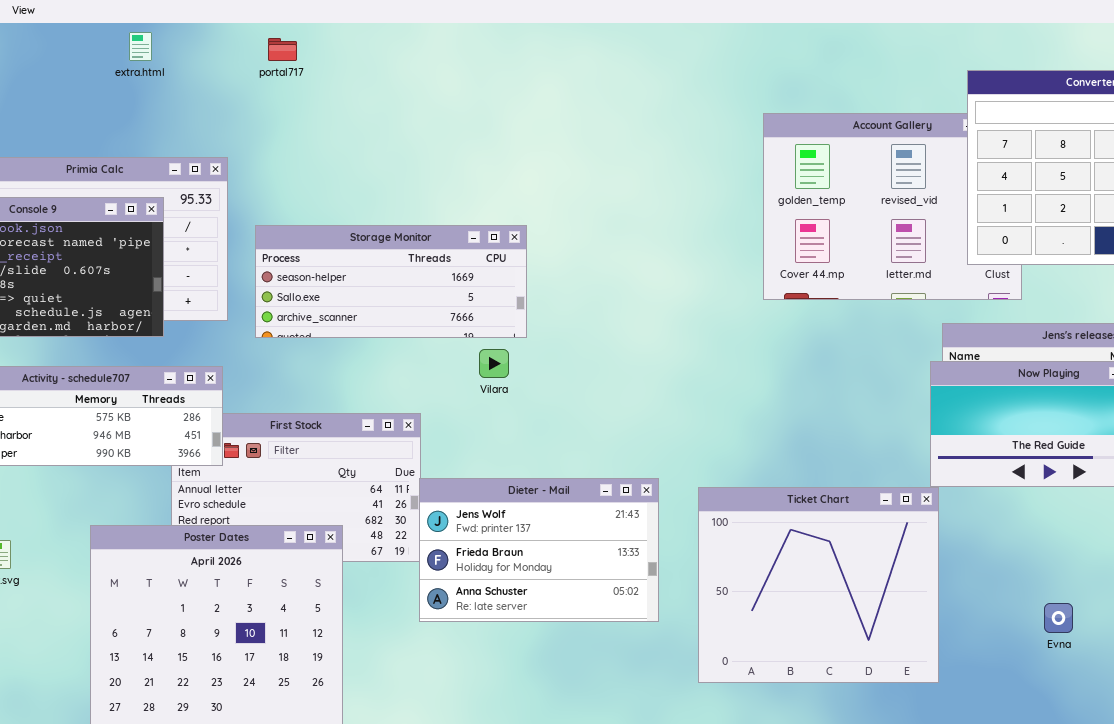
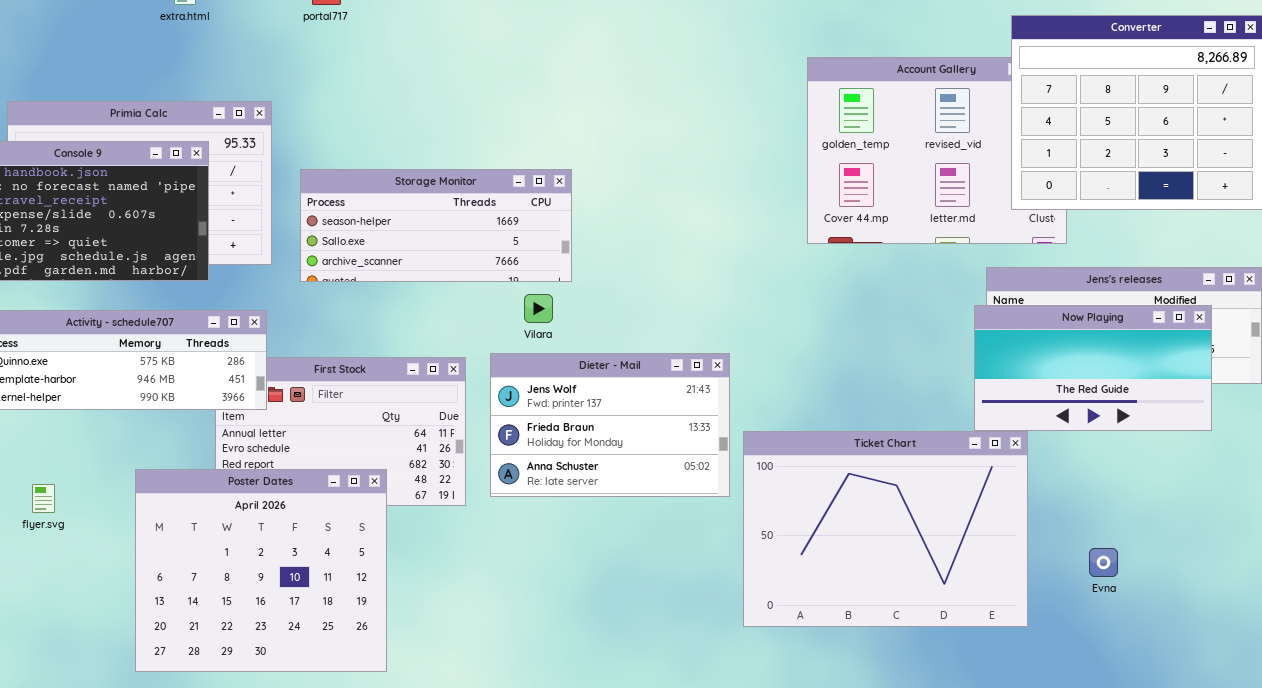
Dieter - Mail: [419,478,659,622] -> [490,353,730,497], moved
Ticket Chart: [698,487,939,683] -> [743,431,1028,627], resized

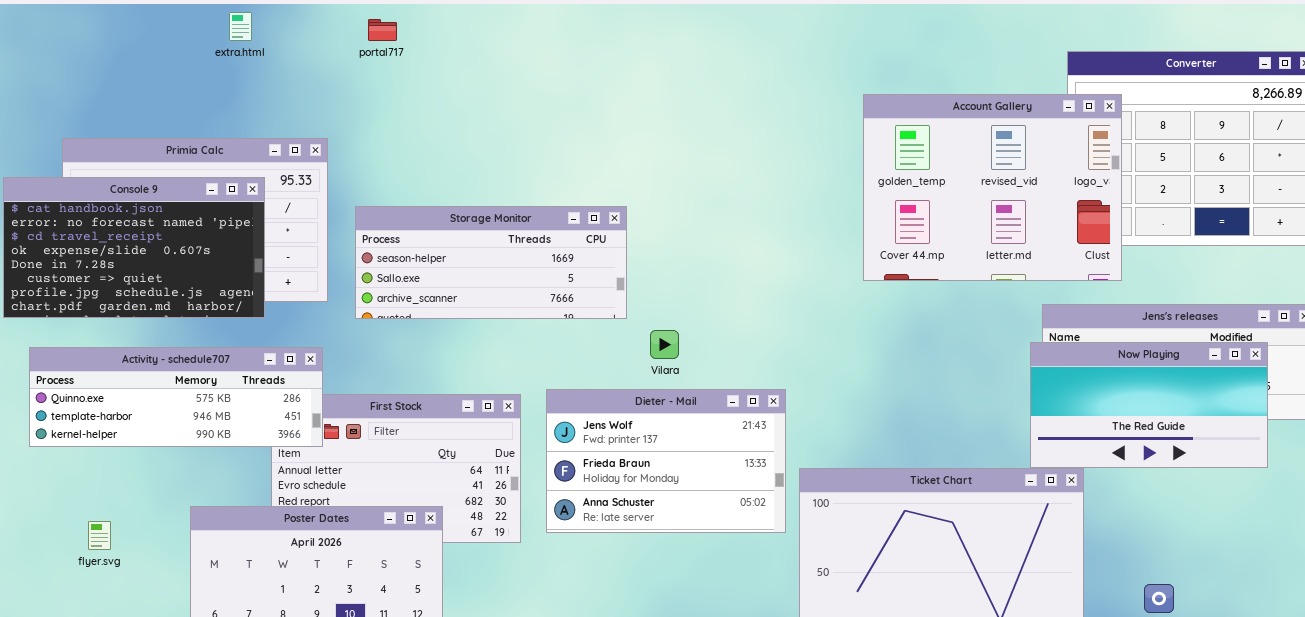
Account Gallery: [807,57,1067,244] -> [863,94,1122,281], raised
Vilara: [524,294,553,323] -> [650,330,679,359], moved

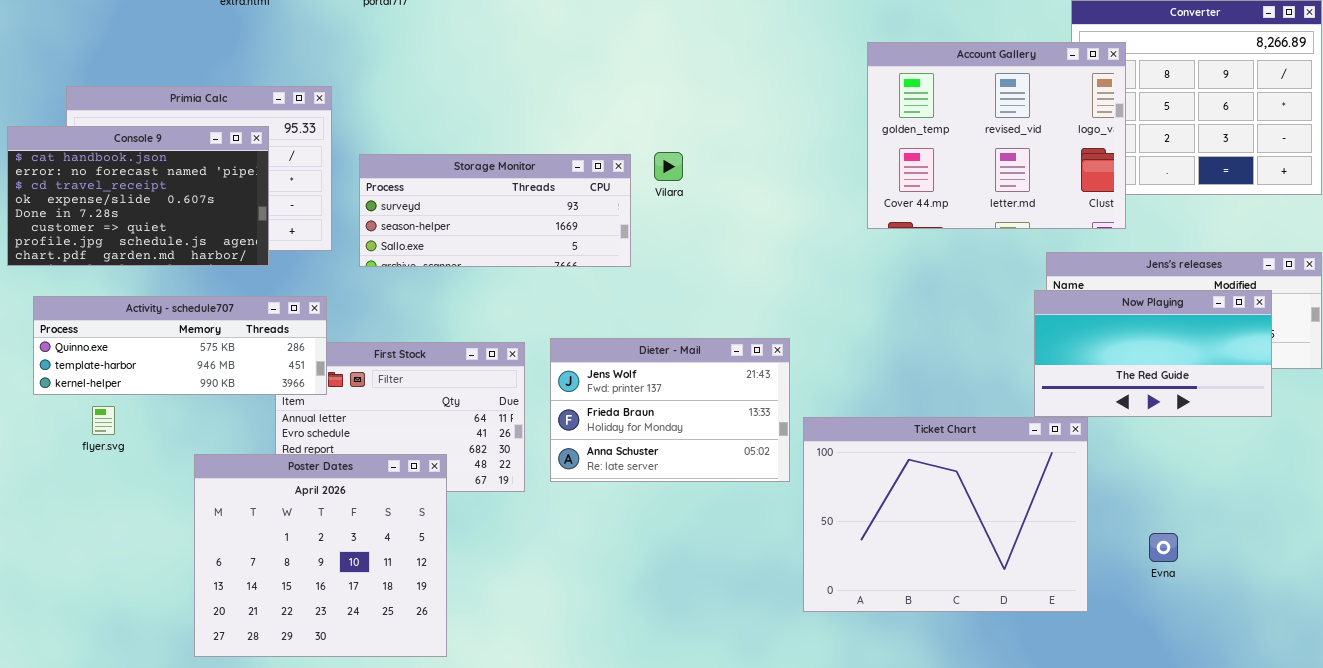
Storage Monitor: [355,206,627,319] -> [359,154,631,267], scrolled up 1 row
Vilara: [650,330,679,359] -> [654,152,683,181], moved
flyer.svg: [88,521,111,550] -> [92,406,115,435], moved

